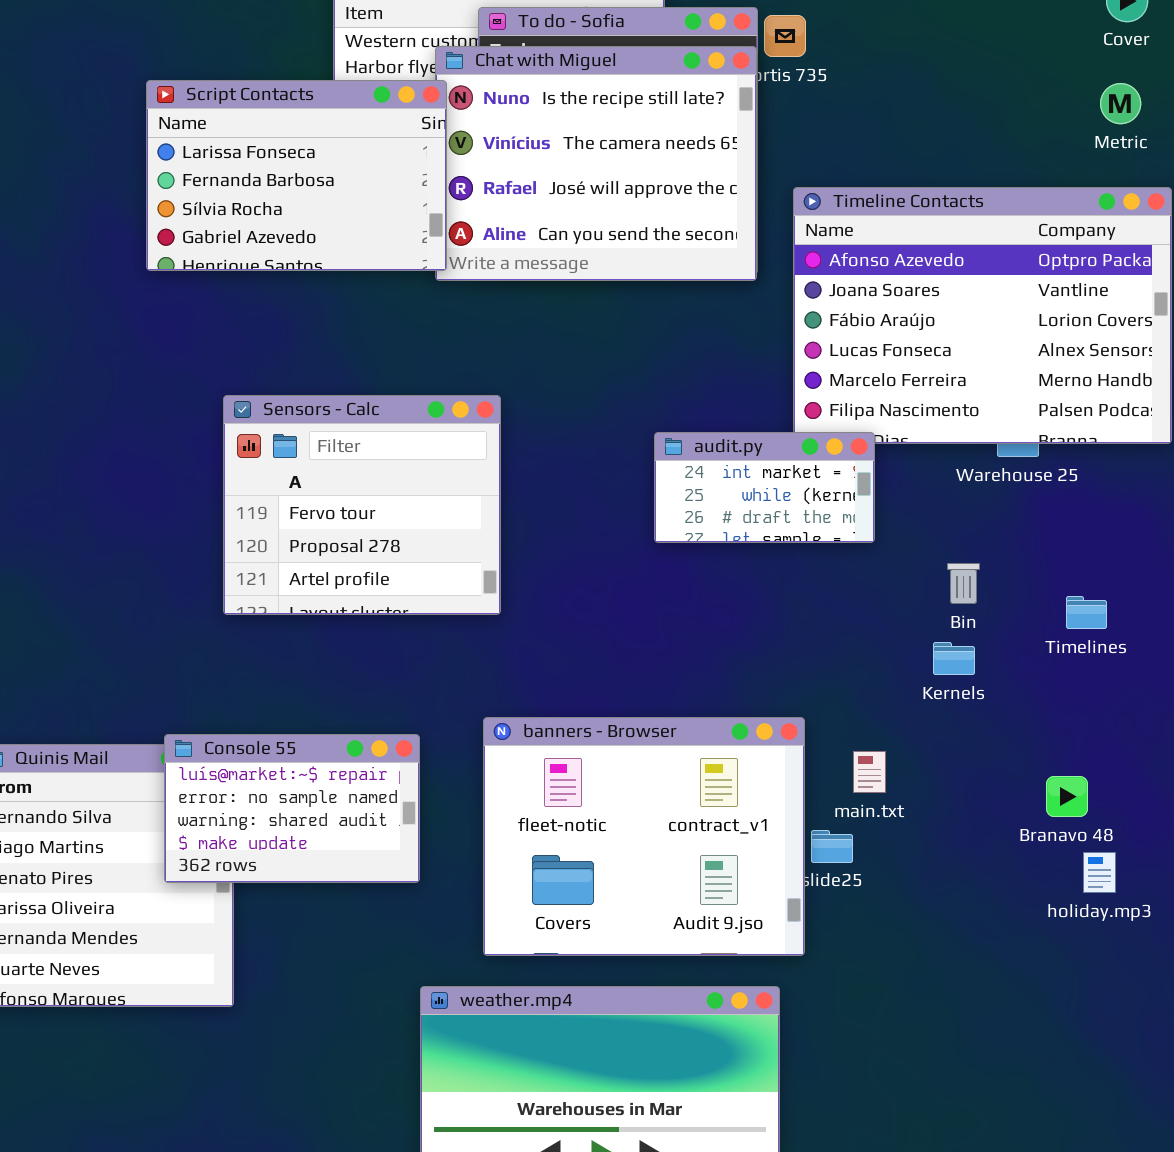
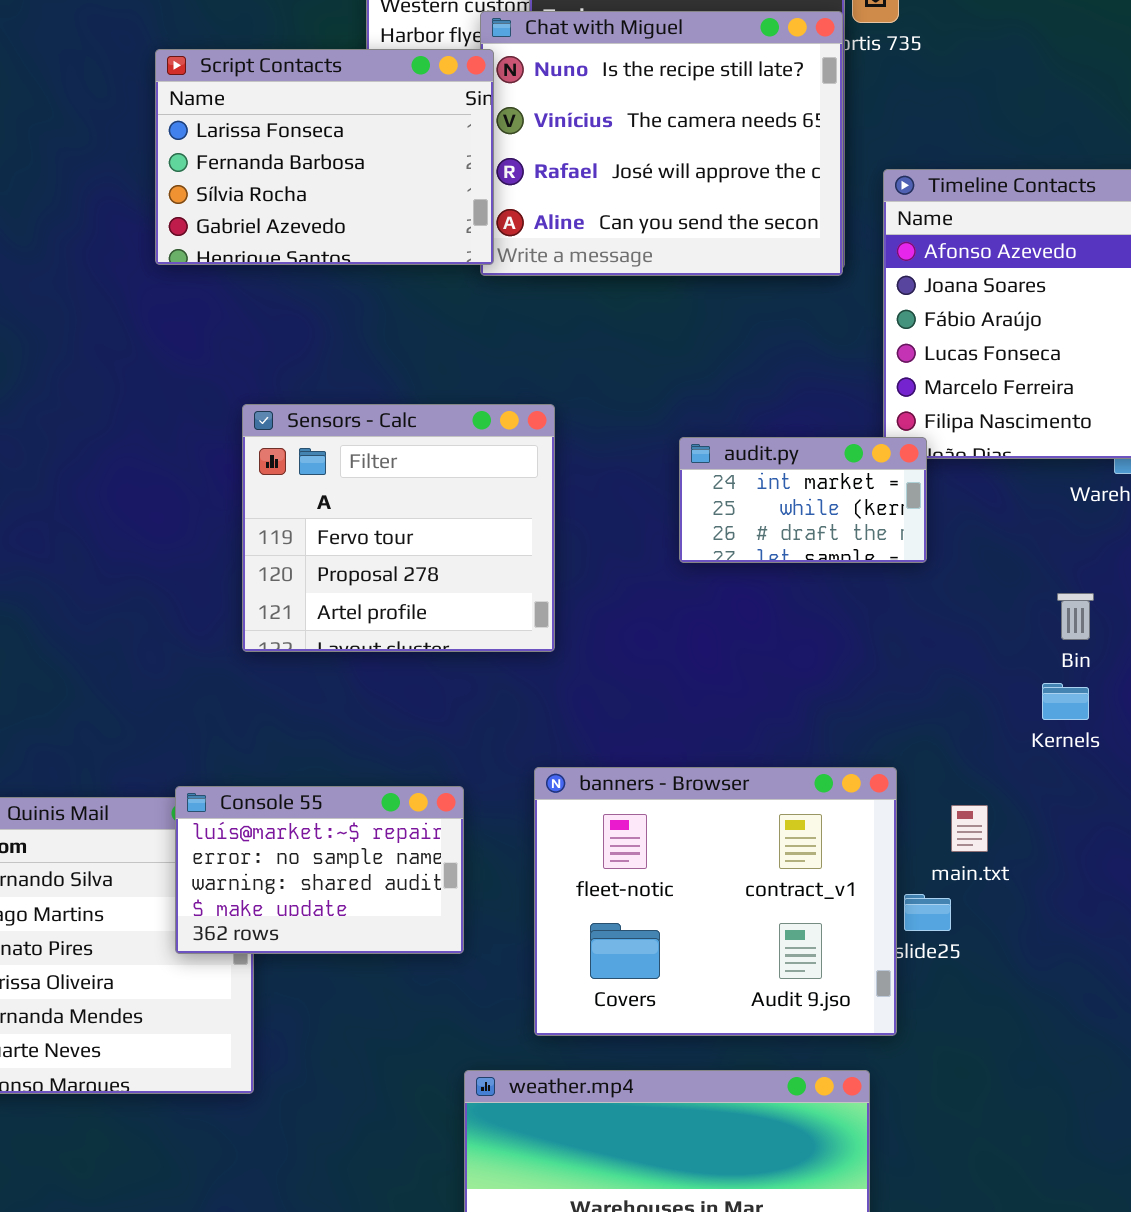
audit.py: [654,432,875,543] -> [679,437,927,563], moved

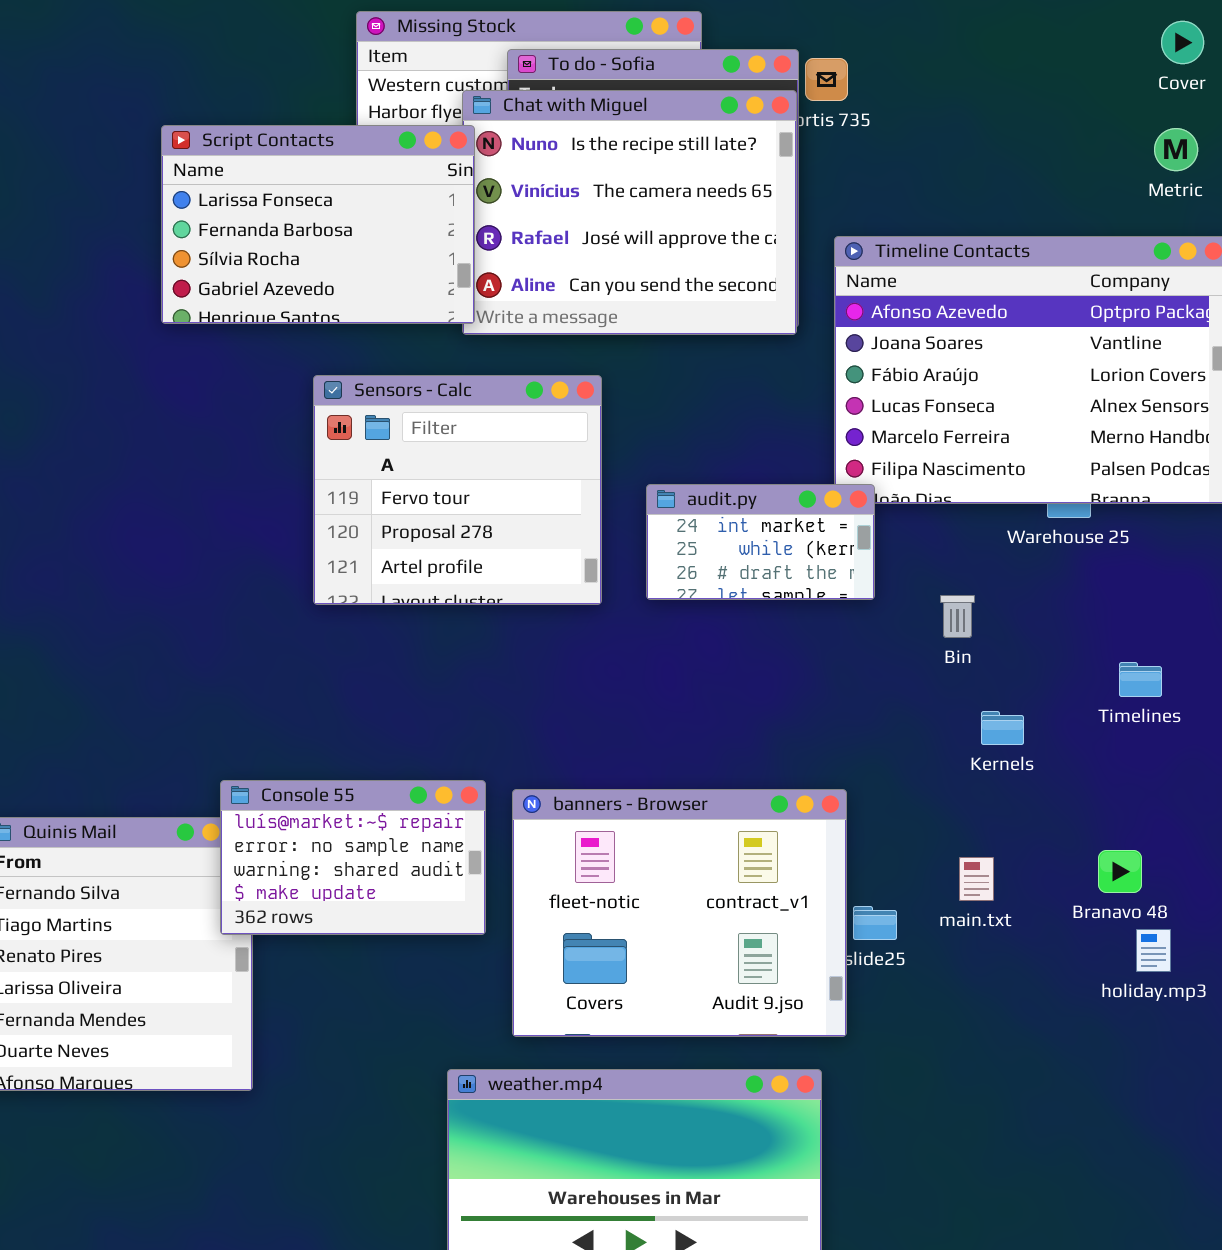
Sensors - Calc: [242,404,555,652] -> [313,375,602,605], moved
Bin: [1057,593,1094,640] -> [940,595,975,638], moved
Console 55: [175,786,464,954] -> [220,780,486,935], moved
main.txt: [951,805,988,852] -> [959,857,994,901], moved

